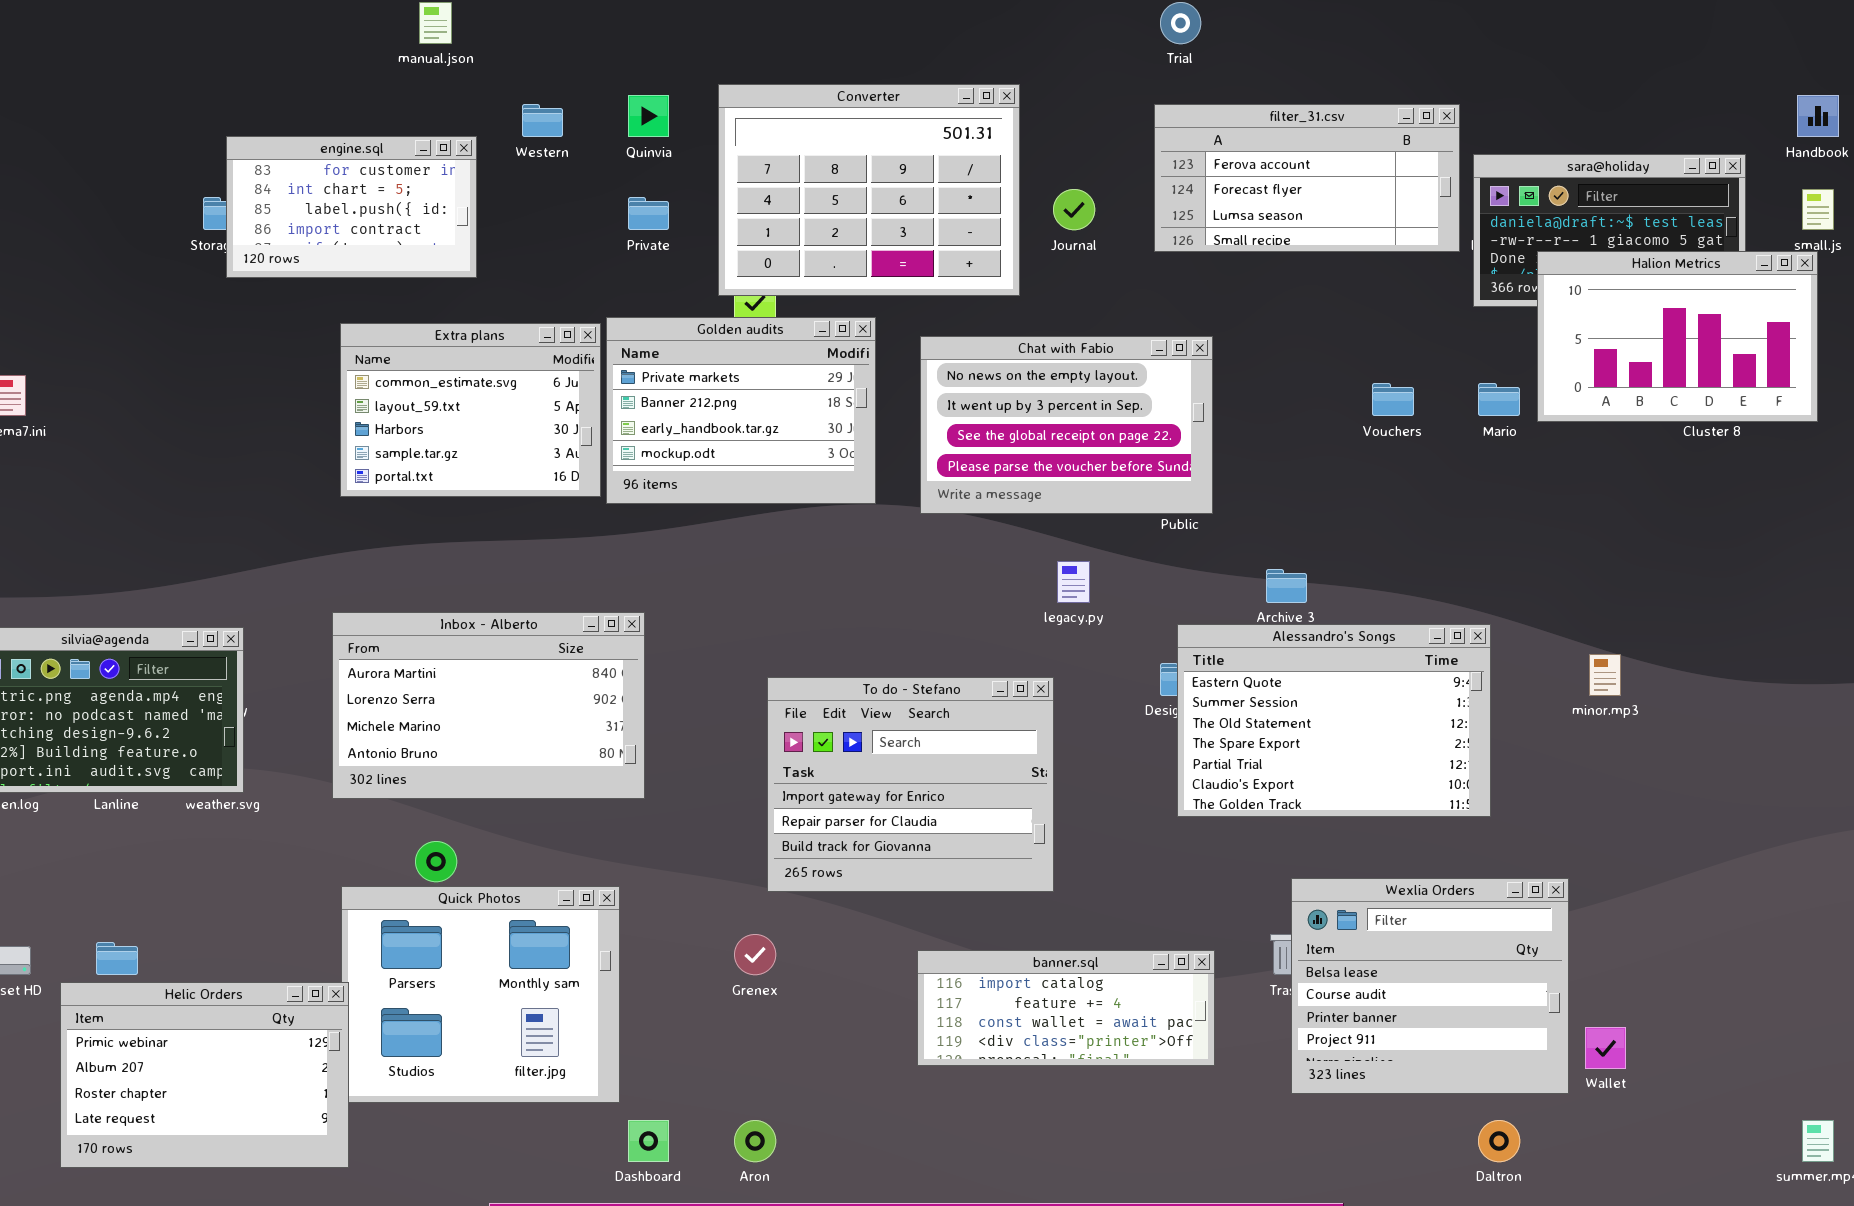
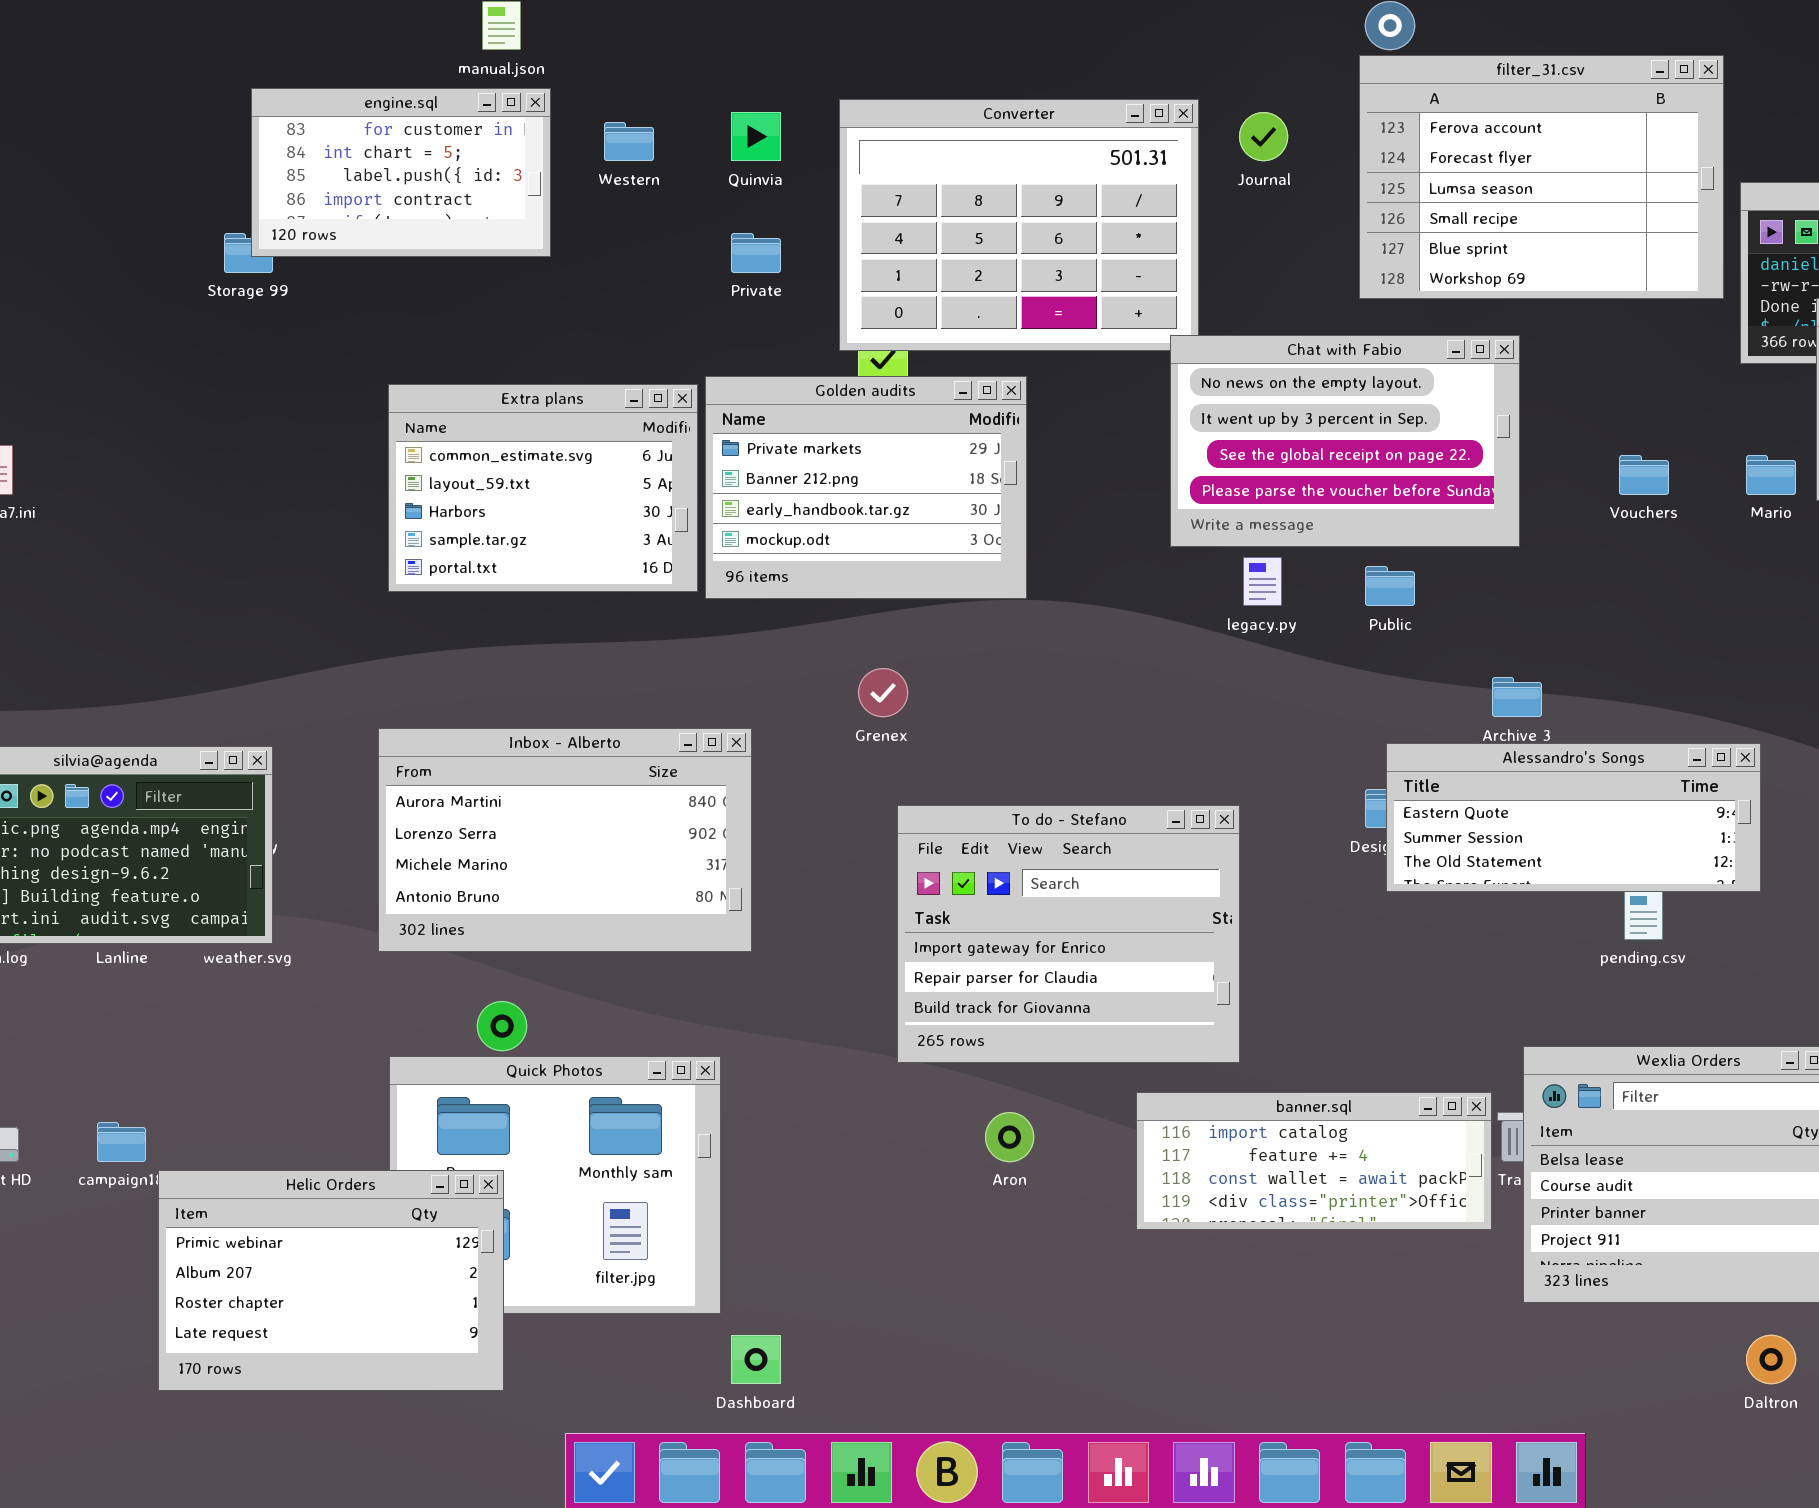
filter_31.csv: [1154,104,1460,252] -> [1359,55,1724,299], resized
engine.sql: [226,136,477,278] -> [251,88,551,257], moved
Journal: [1053,189,1095,230] -> [1239,112,1288,161], moved
Chat with Fabio: [920,336,1213,514] -> [1170,335,1520,547], moved
legacy.py: [1057,561,1090,603] -> [1243,557,1282,606], moved
Alessandro's Songs: [1177,624,1491,817] -> [1386,743,1761,892], resized
Grenex: [734,934,776,975] -> [858,668,908,717], moved
banner.sql: [917,950,1215,1066] -> [1136,1092,1492,1230], moved
Helic Orders: [60,982,349,1168] -> [158,1170,504,1391], moved
Aron: [734,1120,776,1162] -> [985,1112,1034,1162], moved

